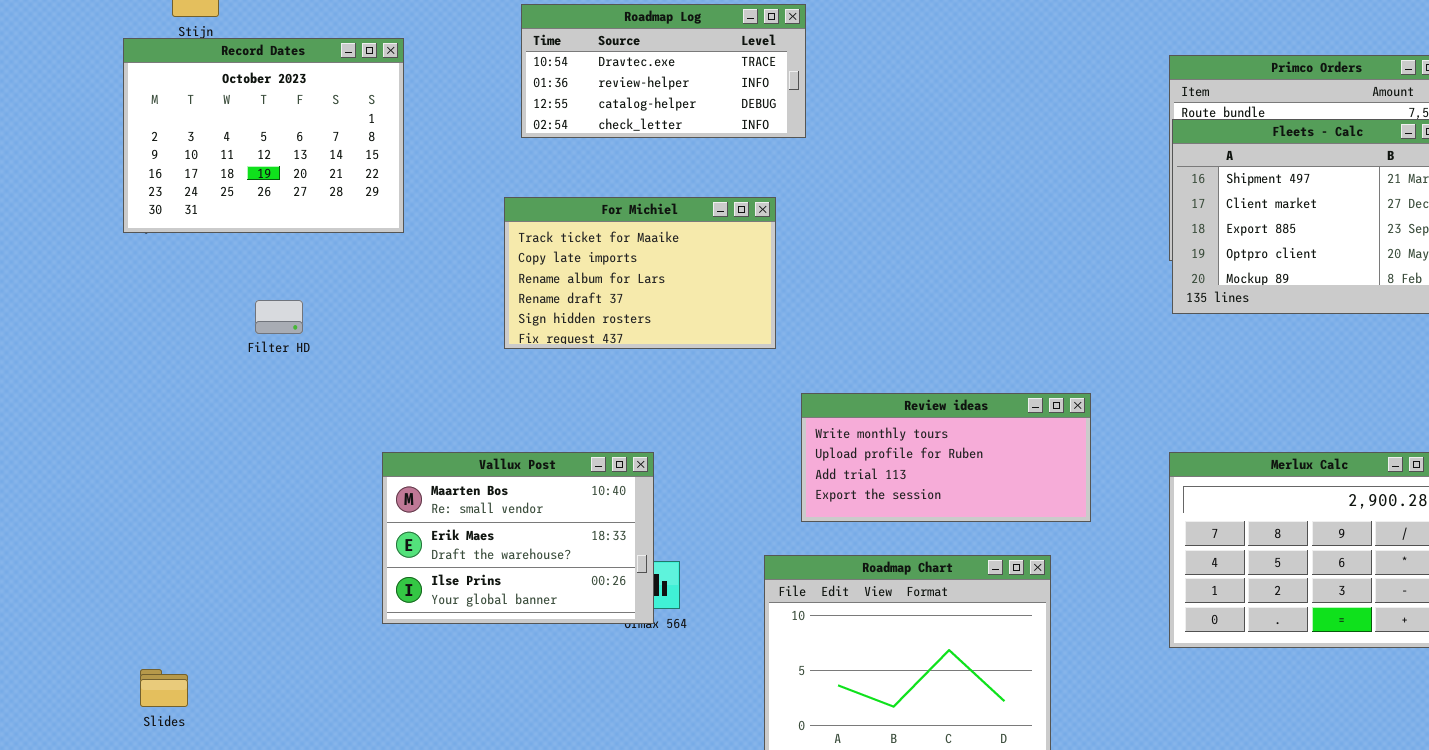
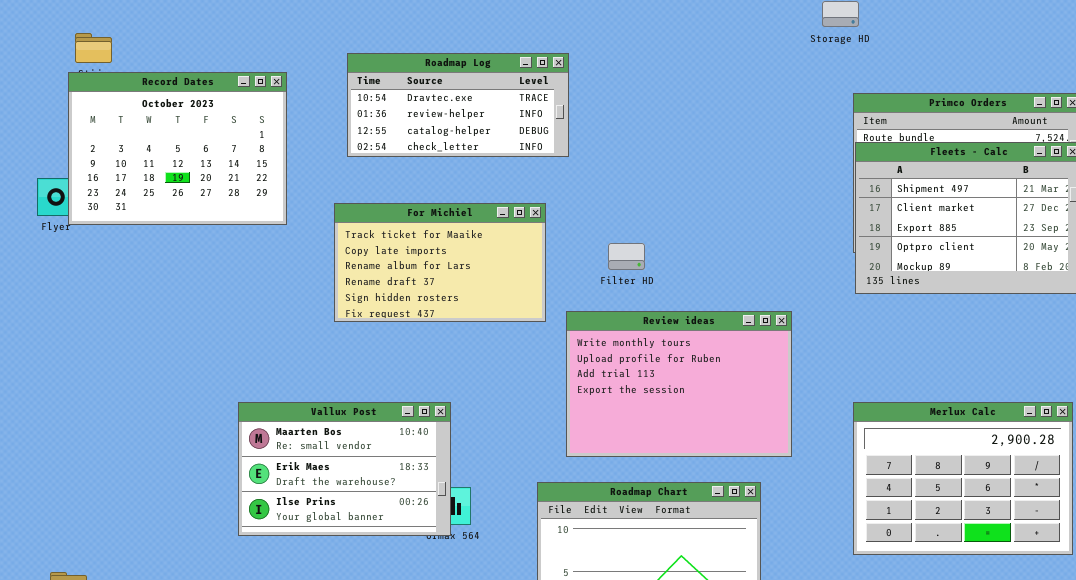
Record Dates: [123,38,404,233] -> [68,72,287,225], moved
Filter HD: [255,300,303,334] -> [608,243,645,270], moved
Review ideas: [801,393,1091,522] -> [566,311,792,457], resized

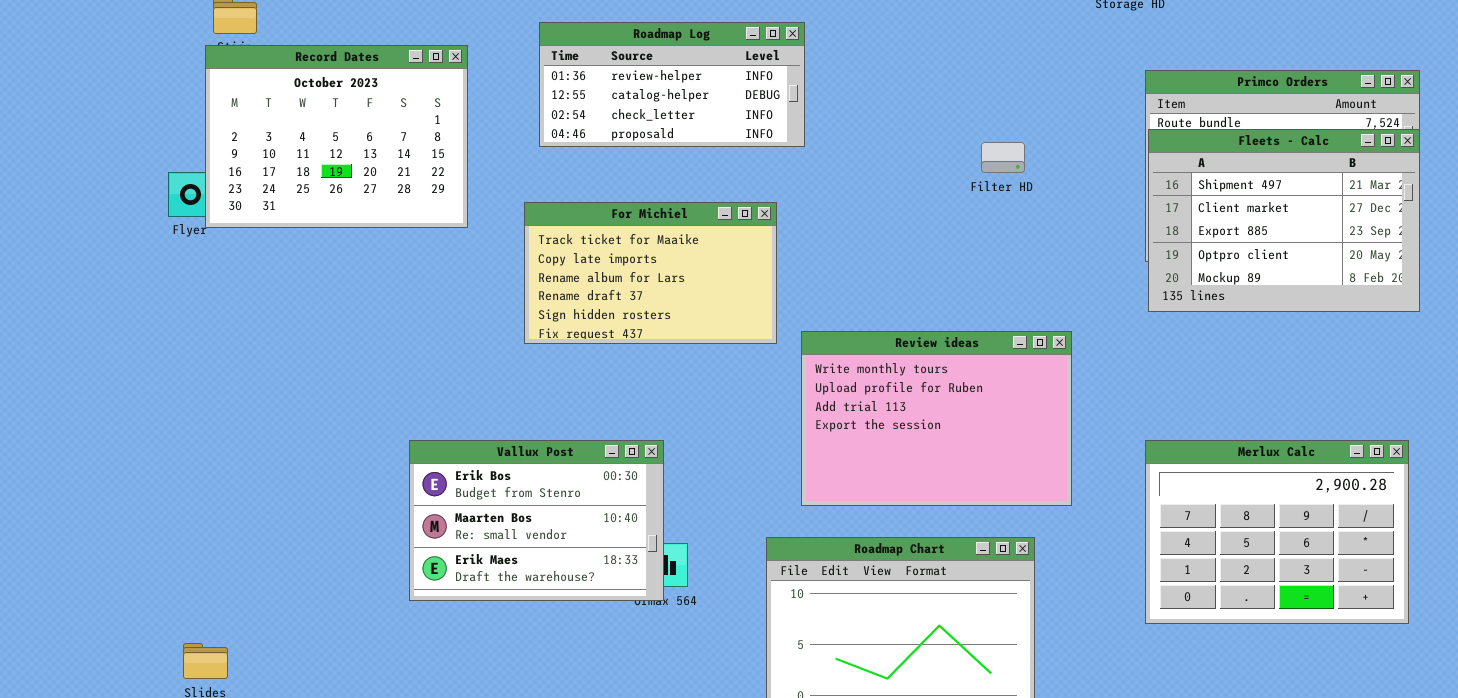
Roadmap Log: [347,53,569,157] -> [539,22,805,147], scrolled down 1 row
Filter HD: [608,243,645,270] -> [981,142,1025,173], moved
Vallux Post: [238,402,451,536] -> [409,440,664,601], scrolled up 1 row

